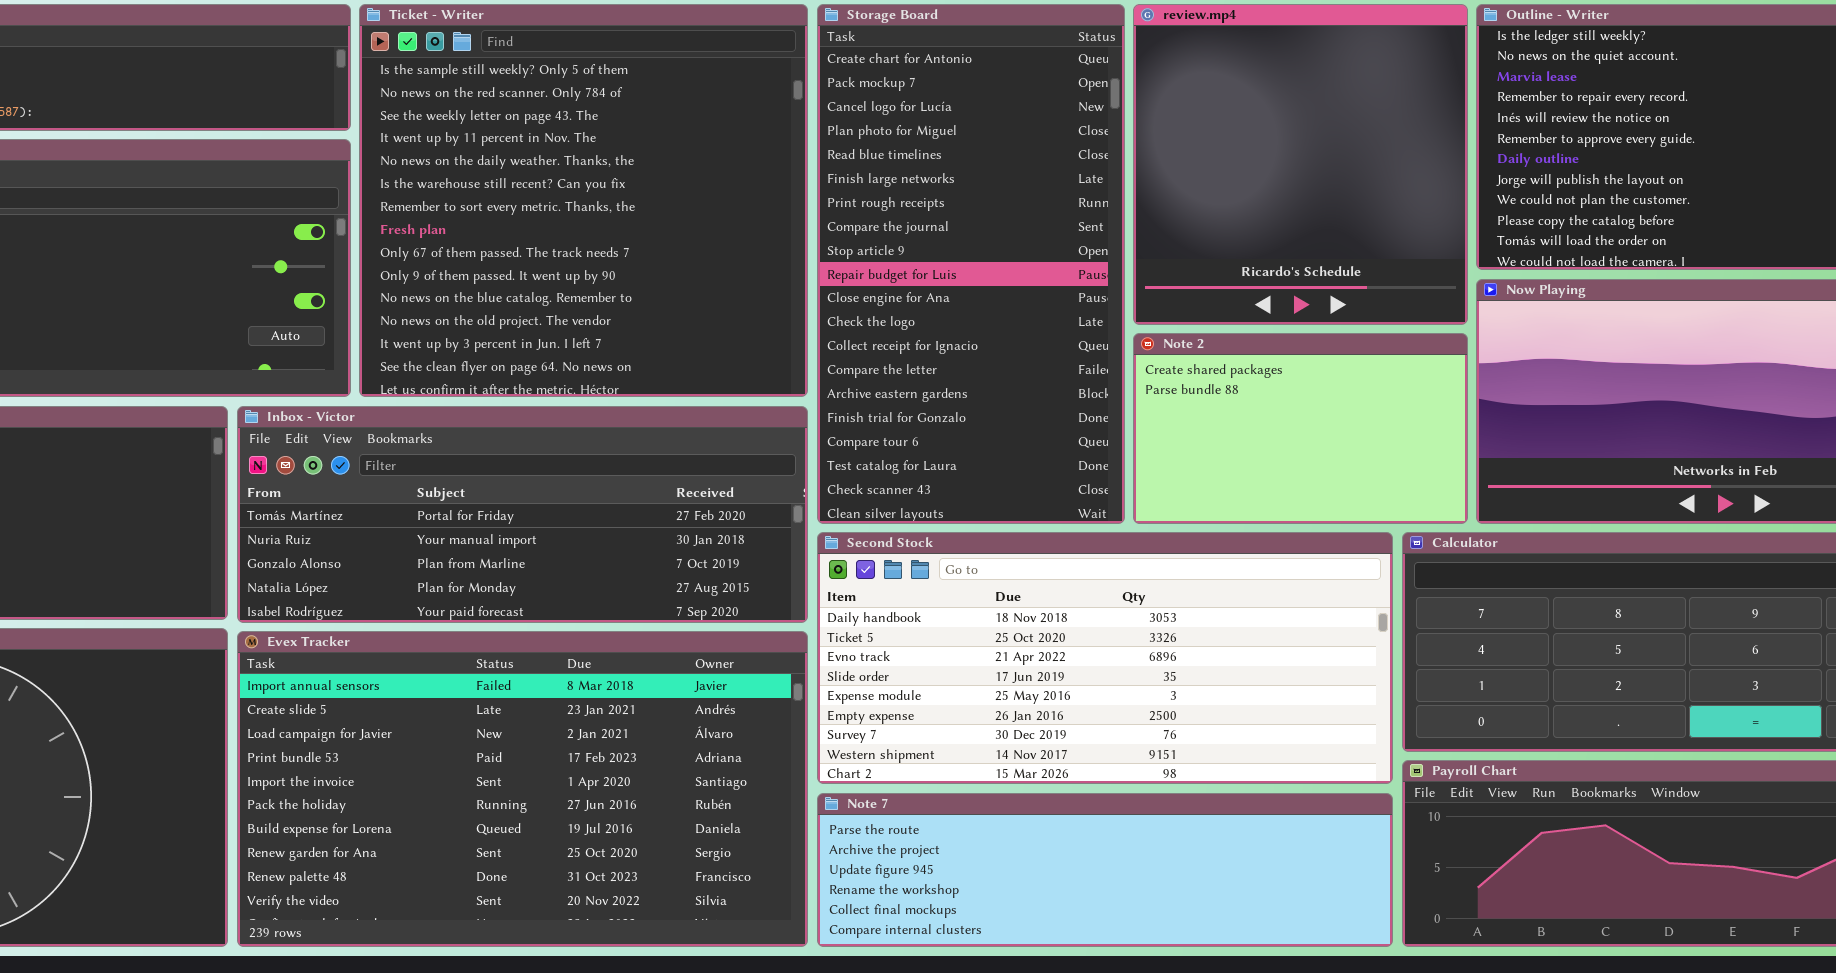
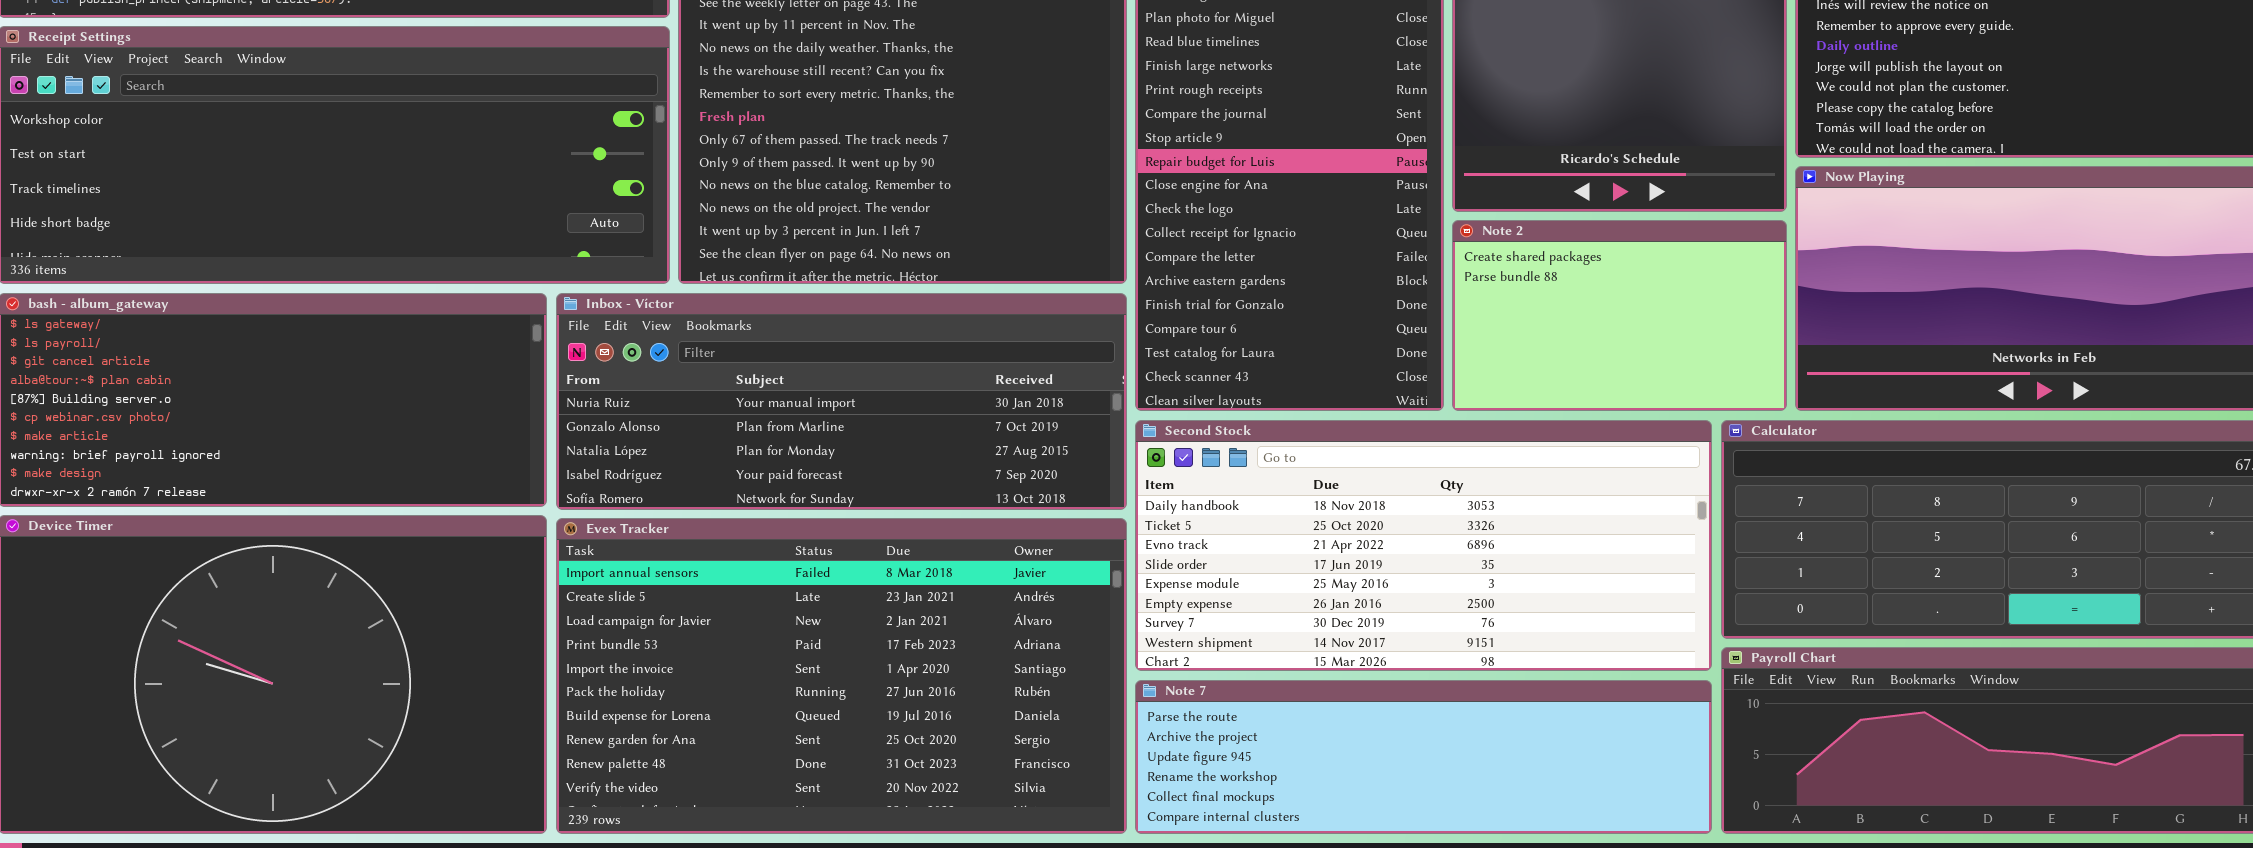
Inbox - Víctor: [237,406,808,623] -> [556,293,1127,510], scrolled down 1 row

